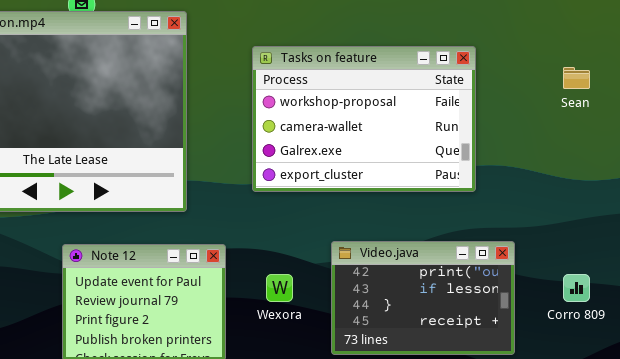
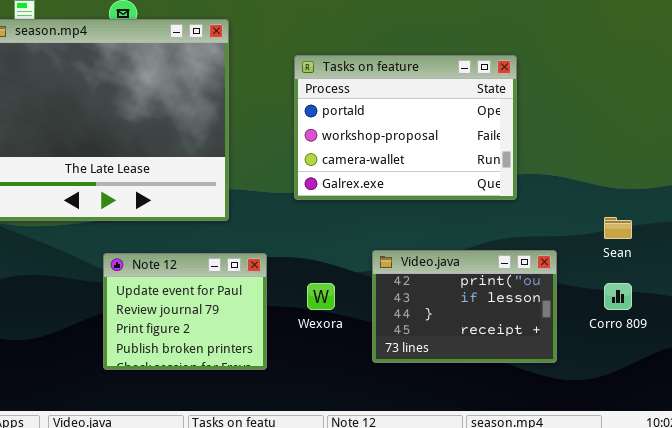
Tasks on feature: [252,46,476,192] -> [294,55,517,200], scrolled up 1 row
Sean: [563,67,590,89] -> [604,217,632,239], moved

